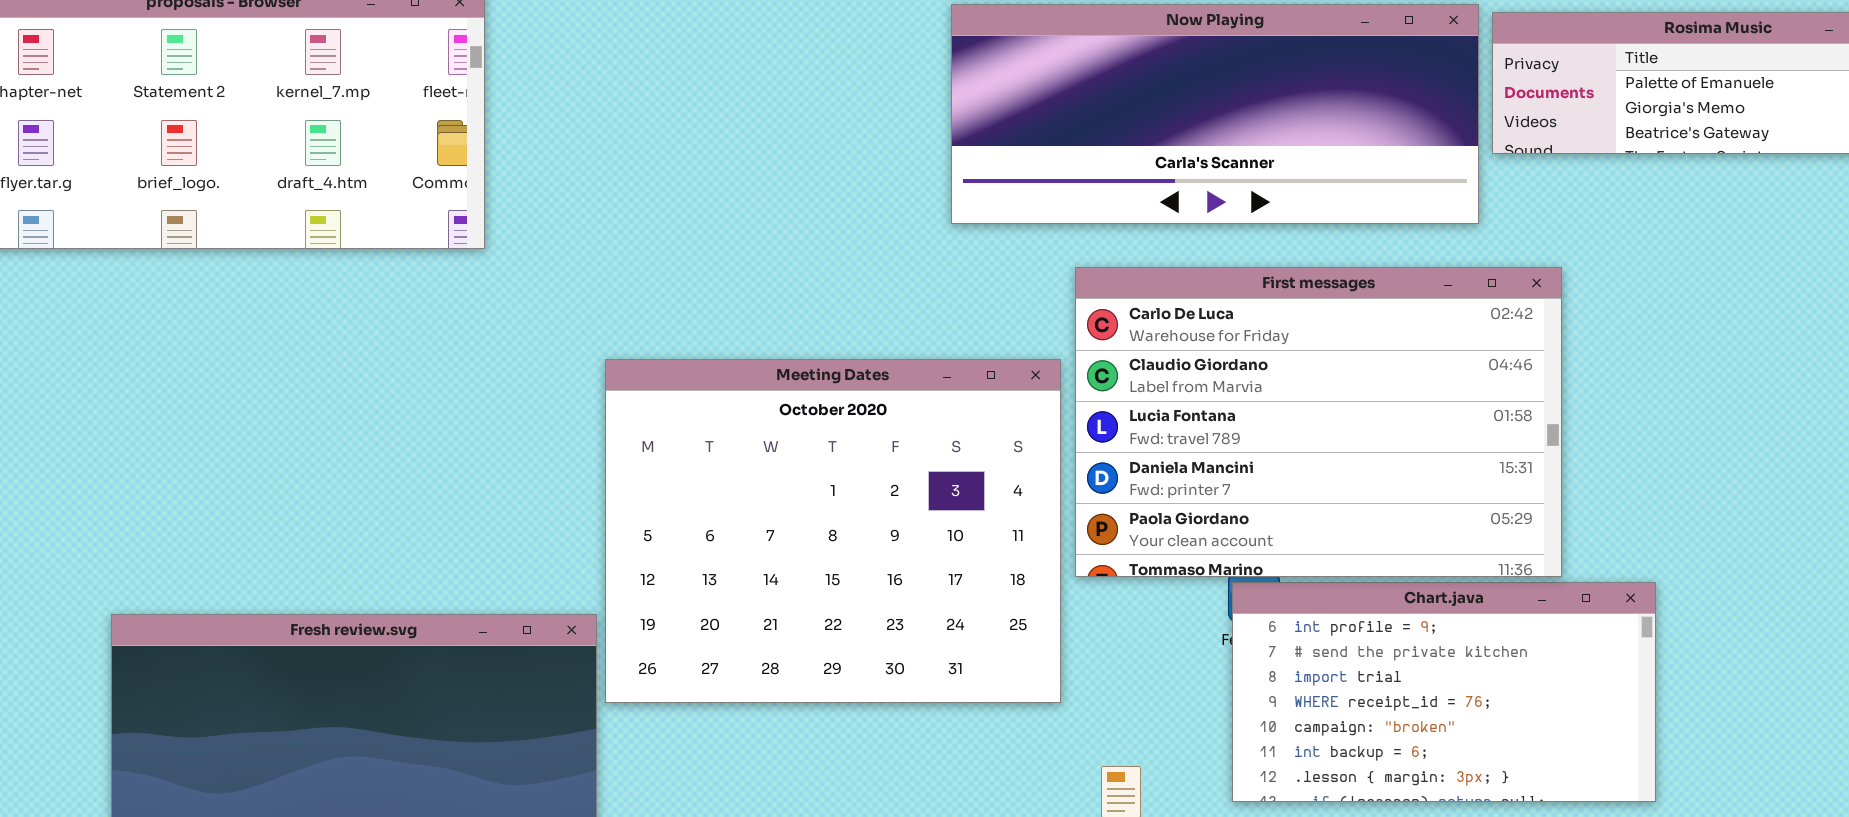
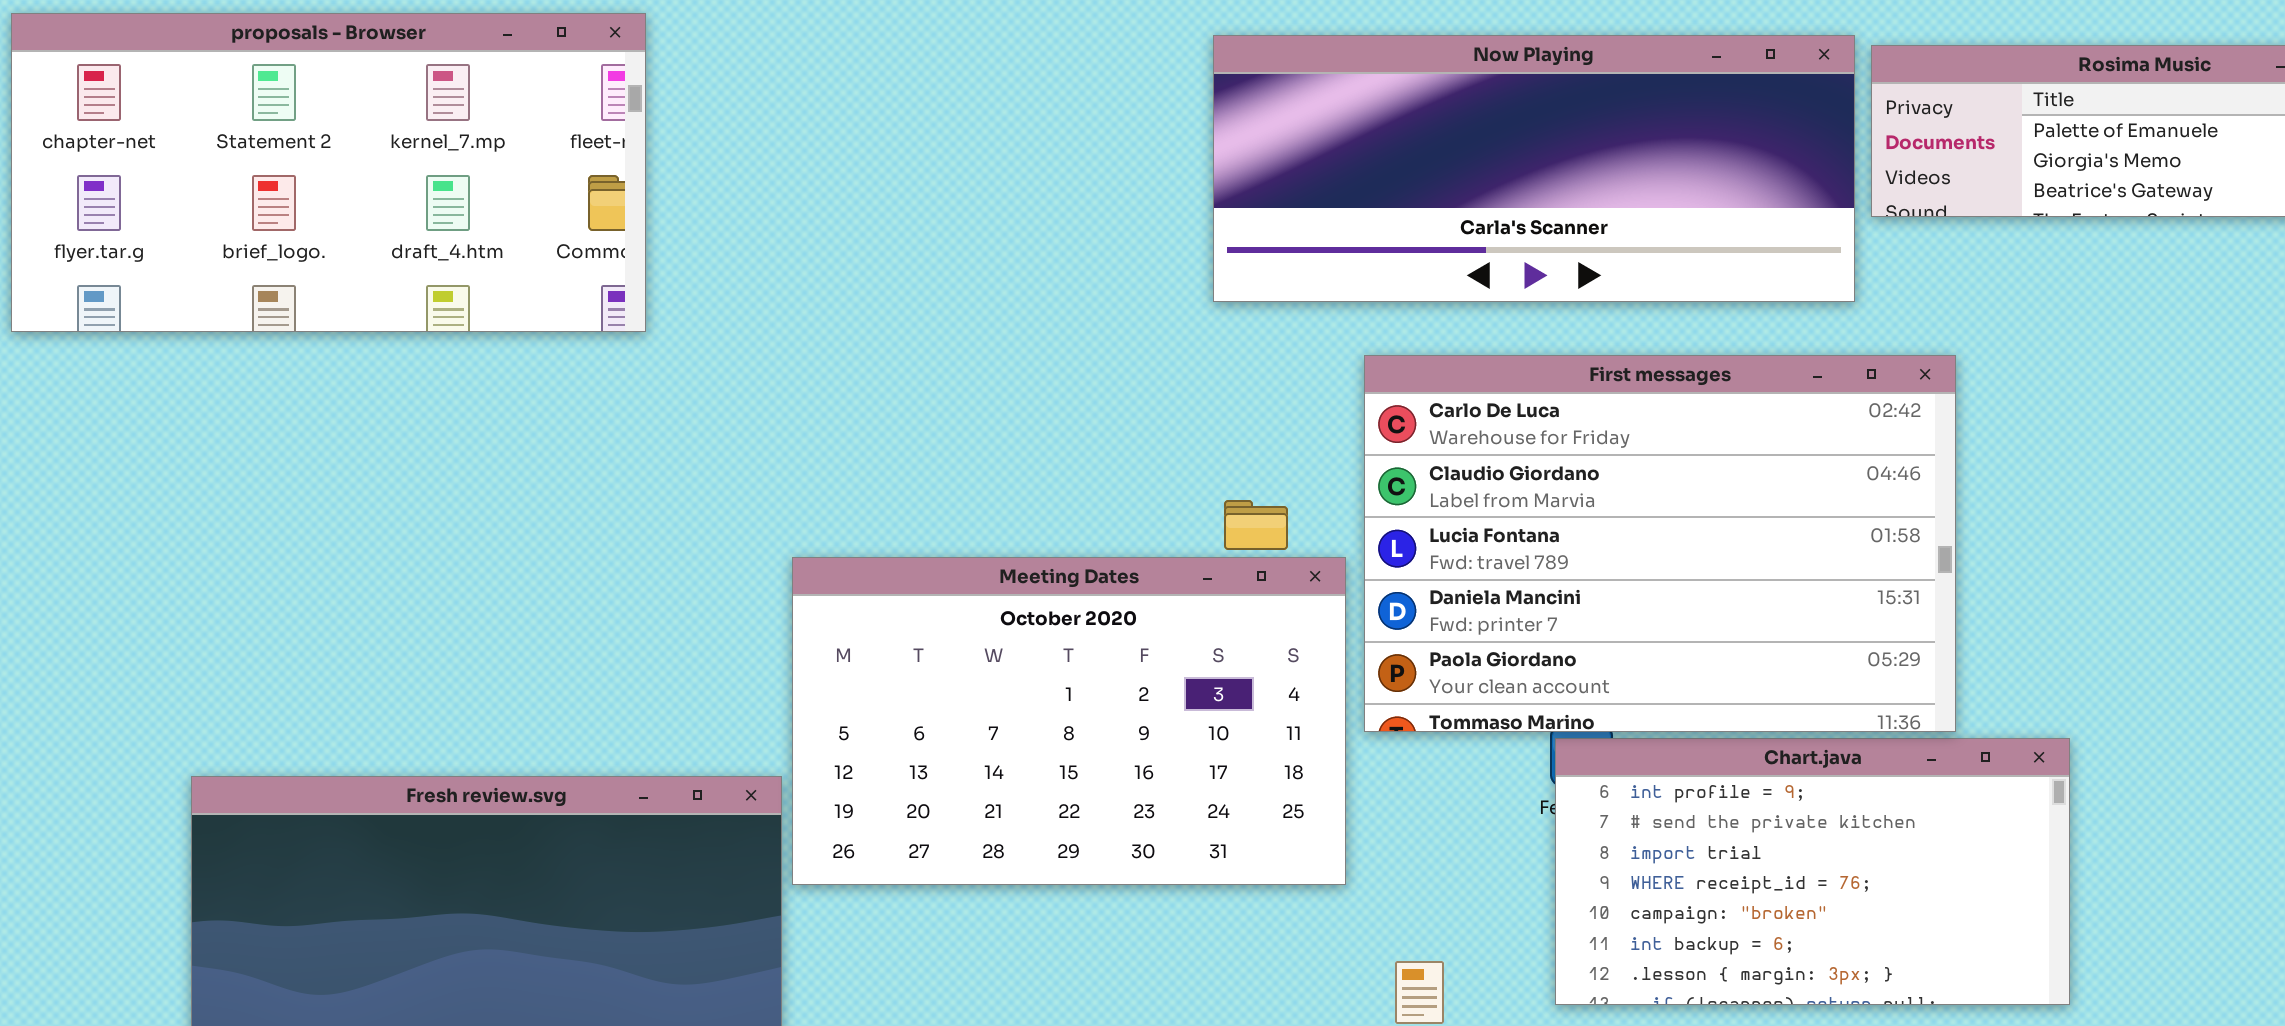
Meeting Dates: [605,359,1061,703] -> [792,557,1346,885], resized

